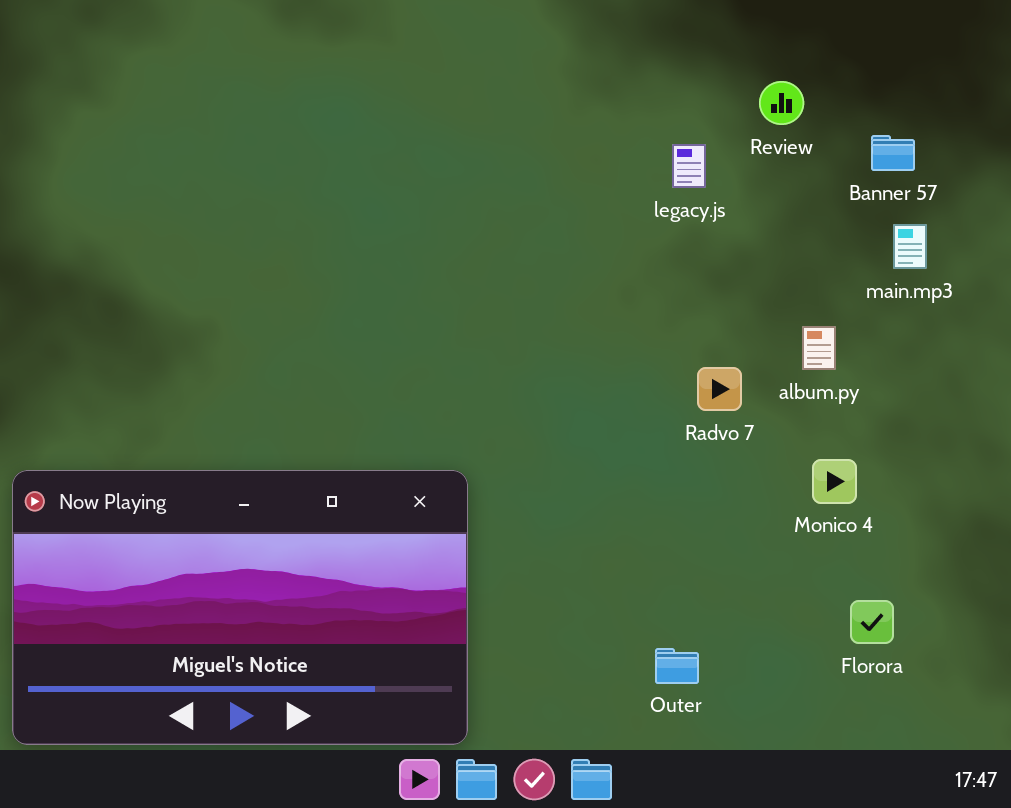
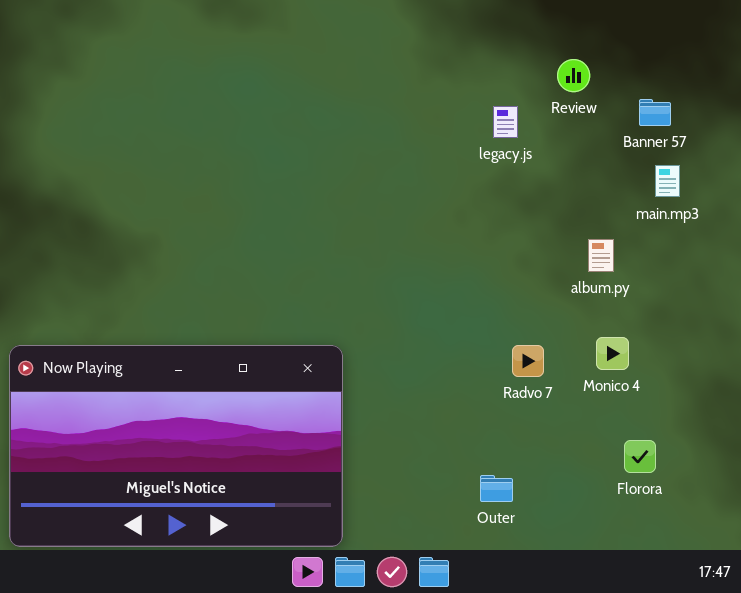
Radvo 7: [697,367,742,411] -> [512,345,544,377], moved

